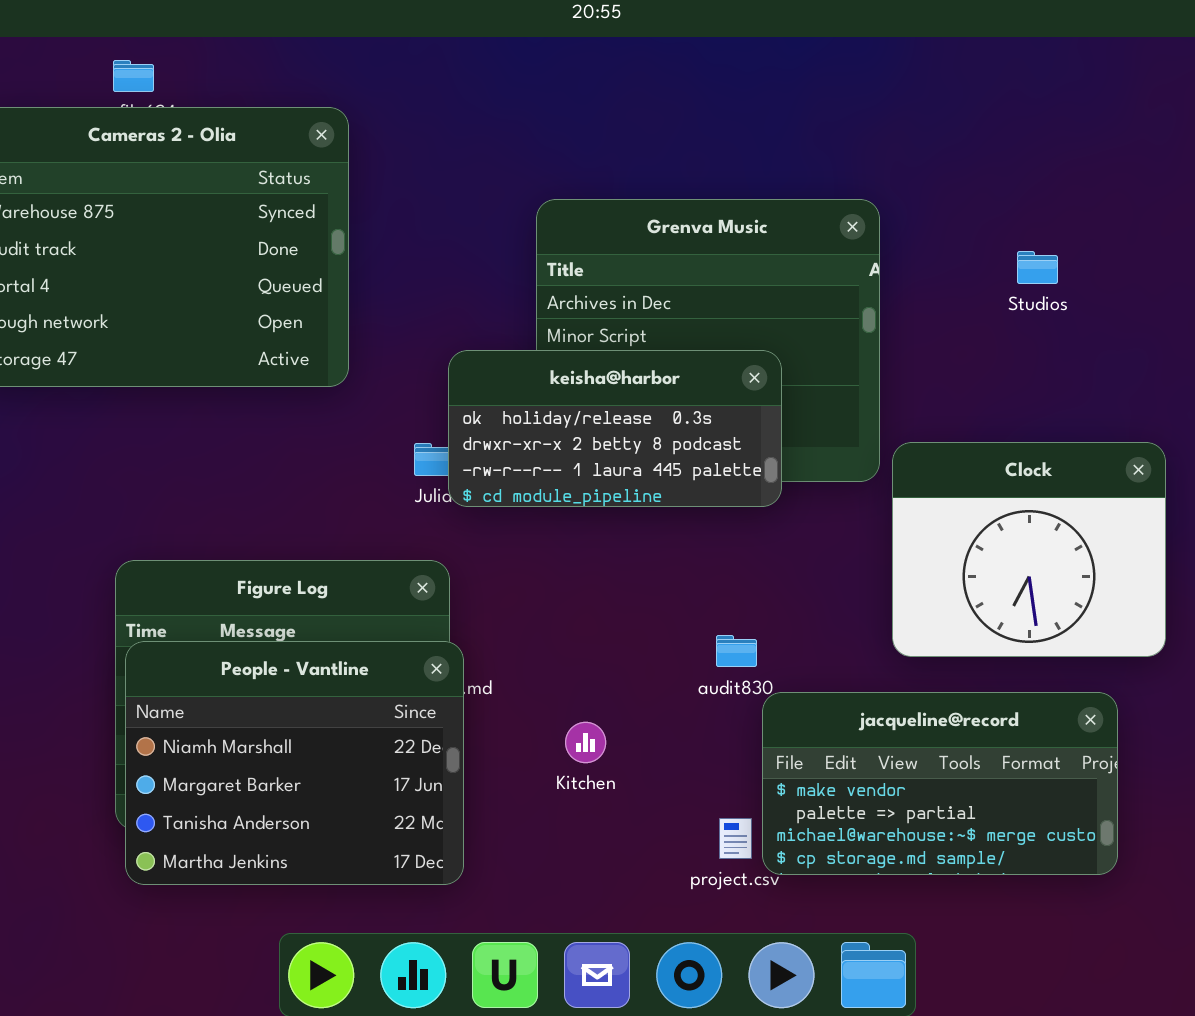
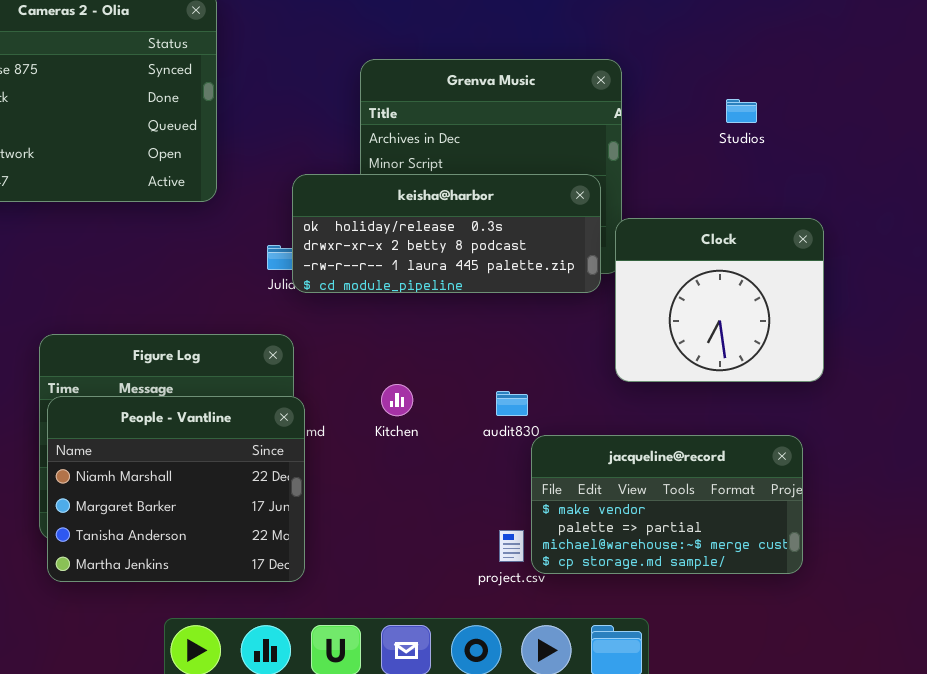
keisha@harbor: [448,350,782,507] -> [292,174,601,293], resized
Clock: [892,442,1166,657] -> [615,218,824,382], moved
Kitchen: [565,722,606,763] -> [381,384,413,416], moved

